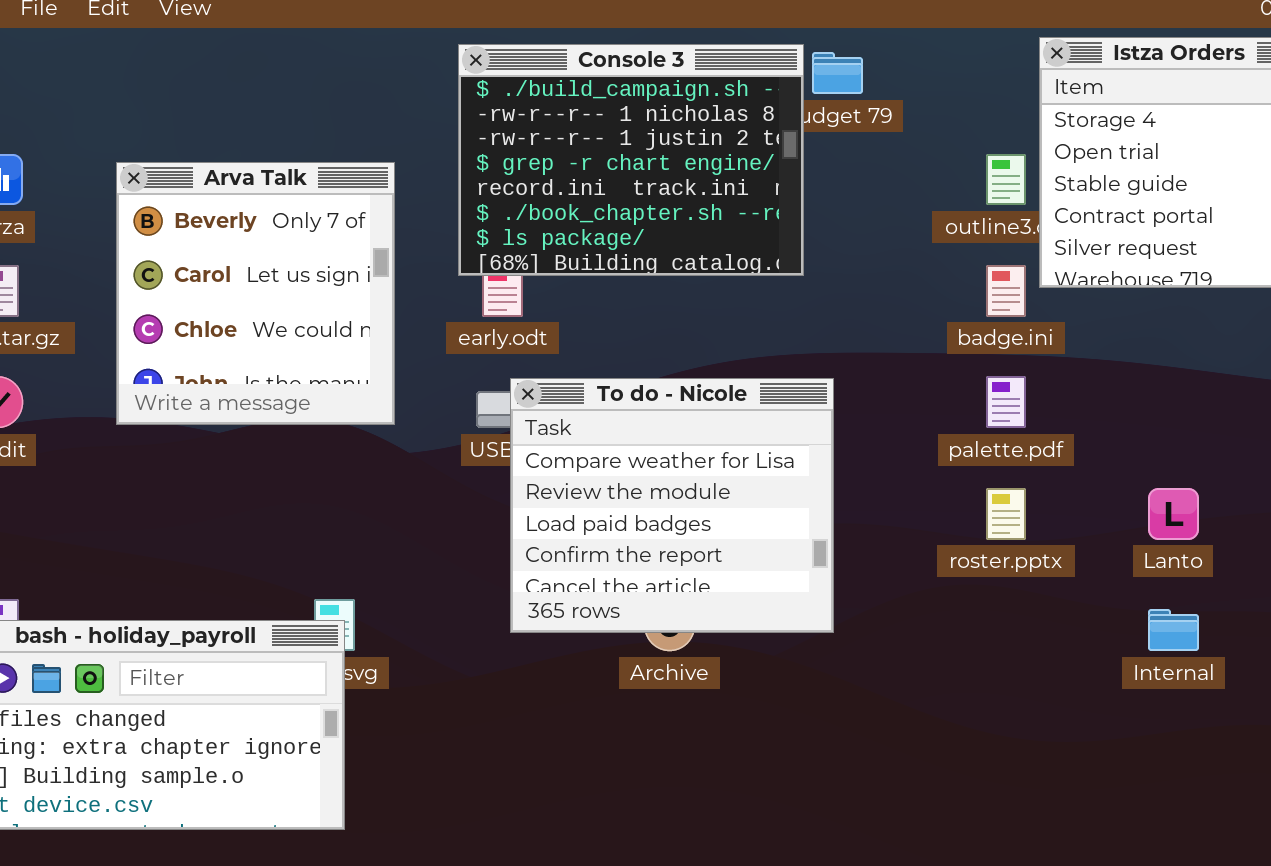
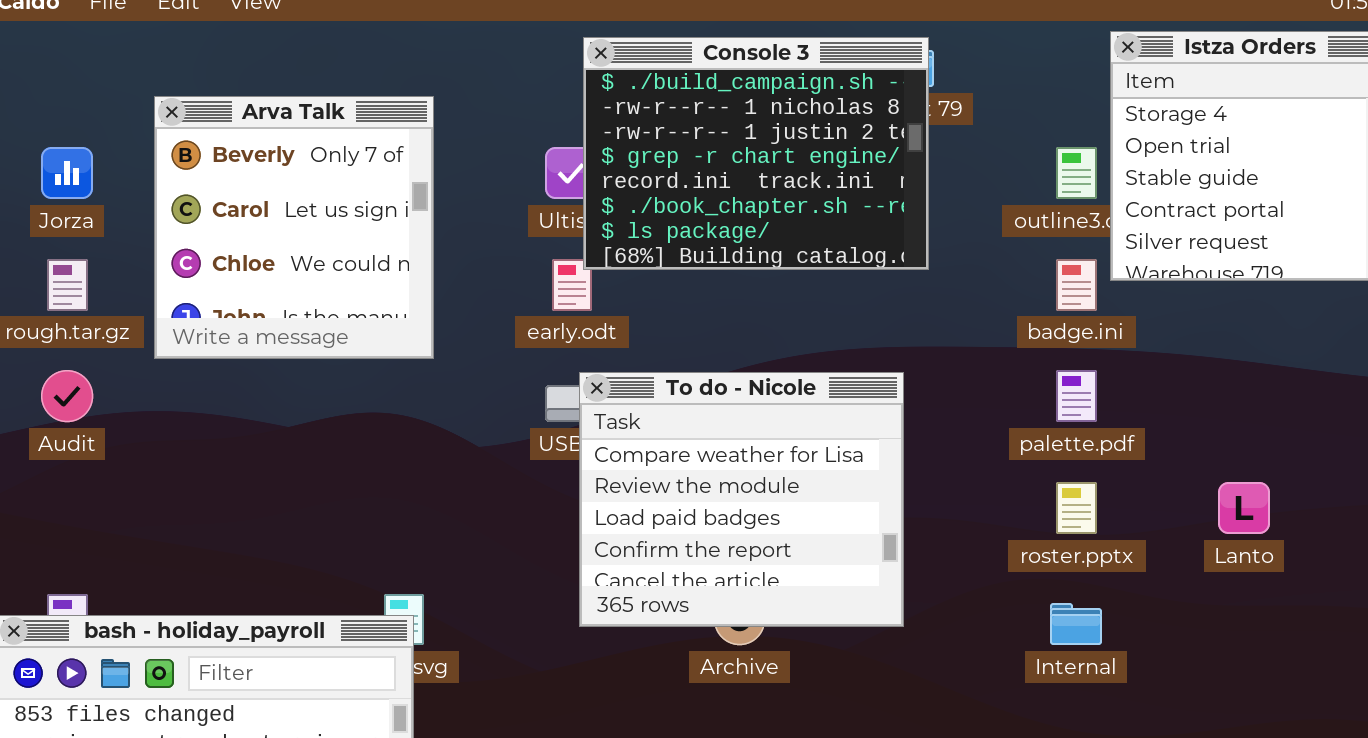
Console 3: [458,44,804,276] -> [583,37,929,270], moved
Arva Talk: [116,162,395,425] -> [154,96,434,359], moved
Internal: [1148,609,1199,651] -> [1050,603,1102,645], moved

